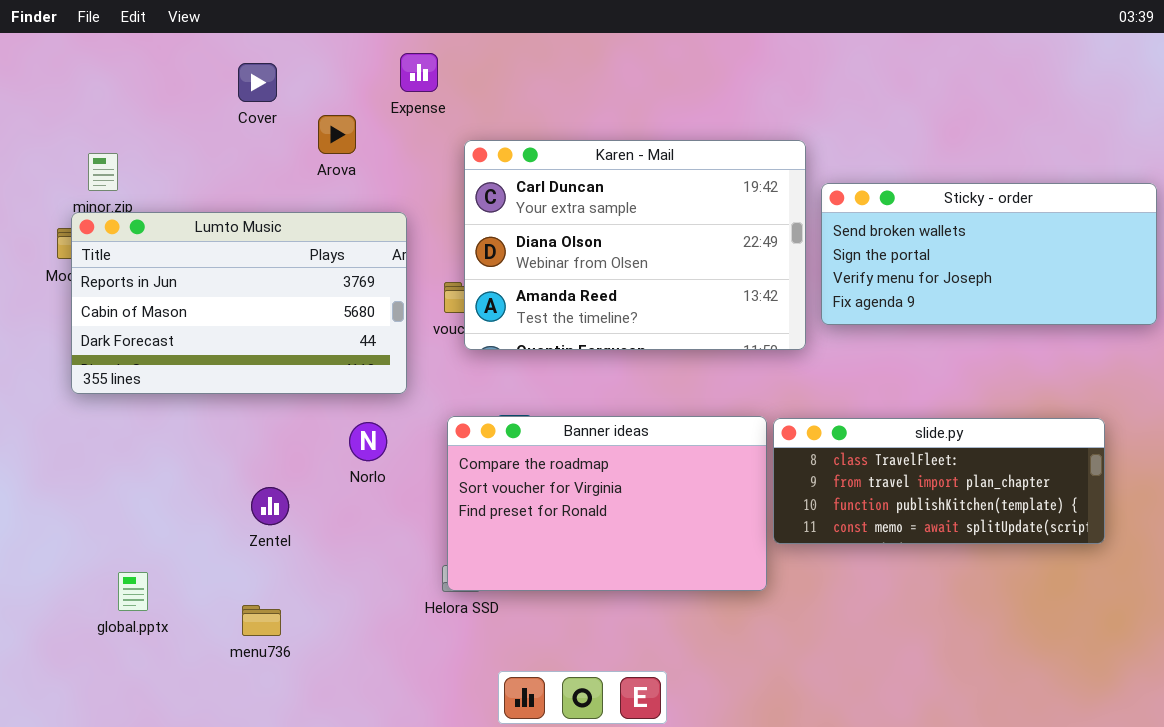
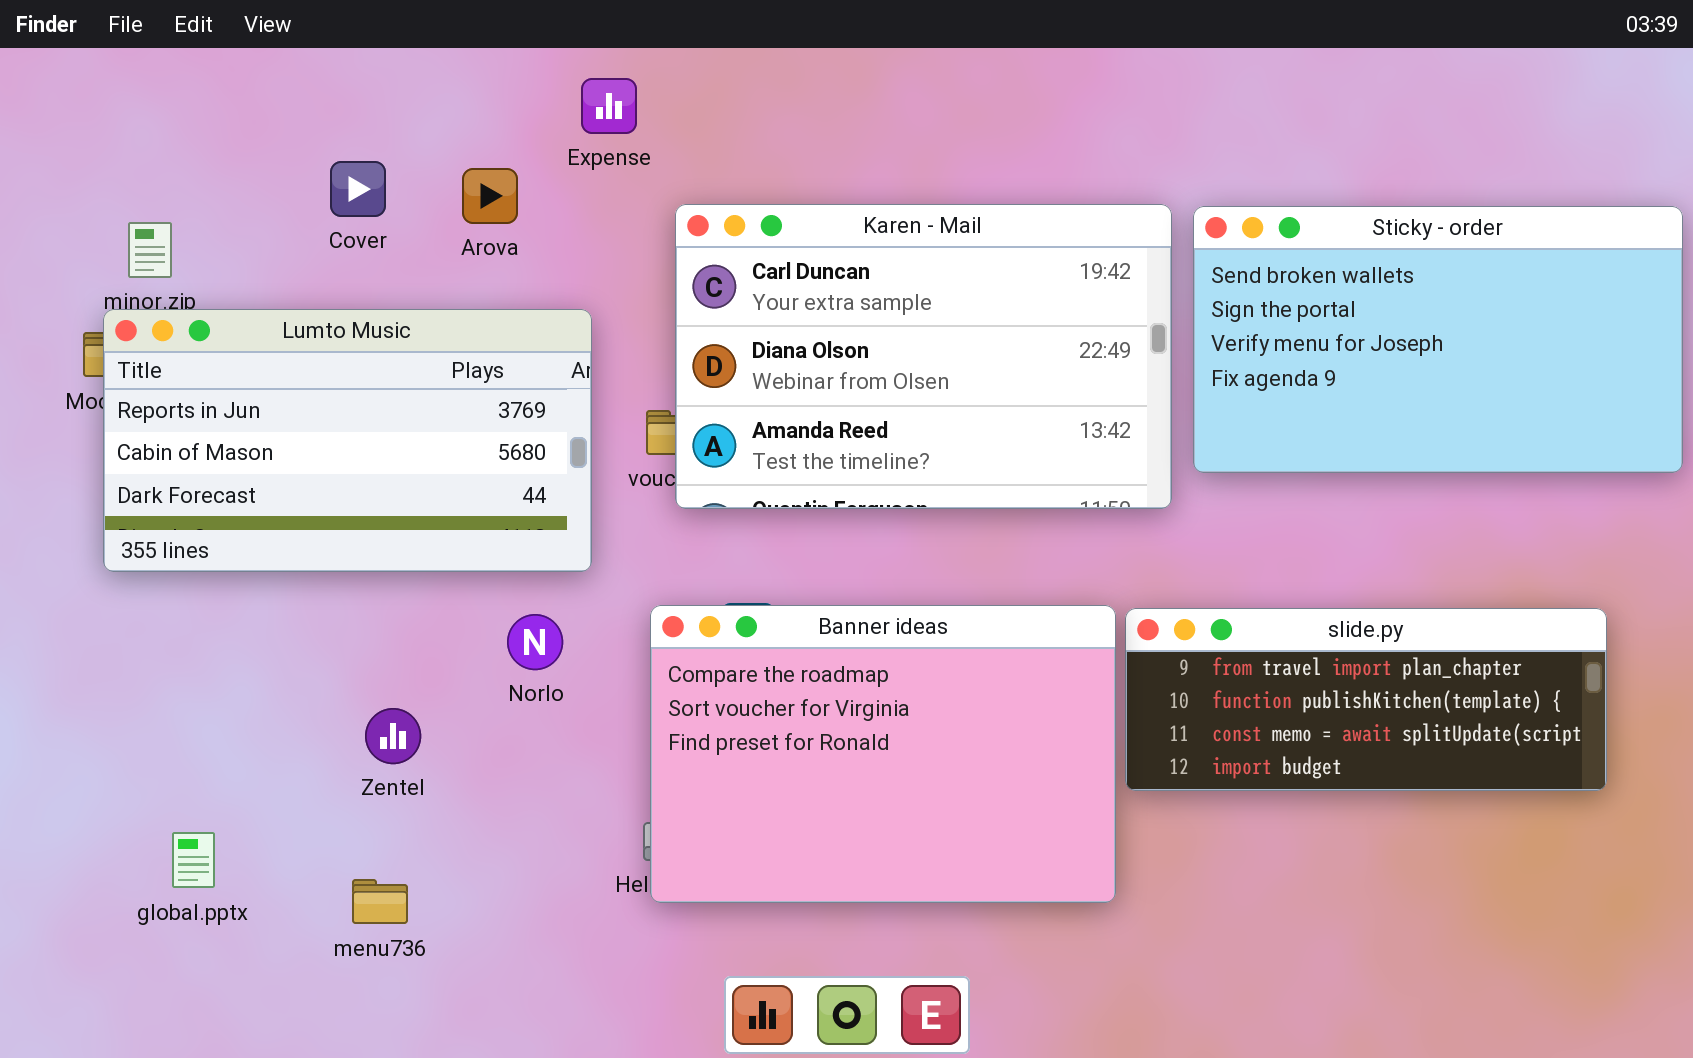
Cover: [238,63,277,102] -> [330,161,386,217], moved
Sticky - order: [821,183,1157,325] -> [1193,206,1683,473], resized
Banner ideas: [447,416,767,591] -> [650,605,1116,903], resized
slide.py: [773,418,1105,544] -> [1125,608,1607,791], scrolled down 1 row

